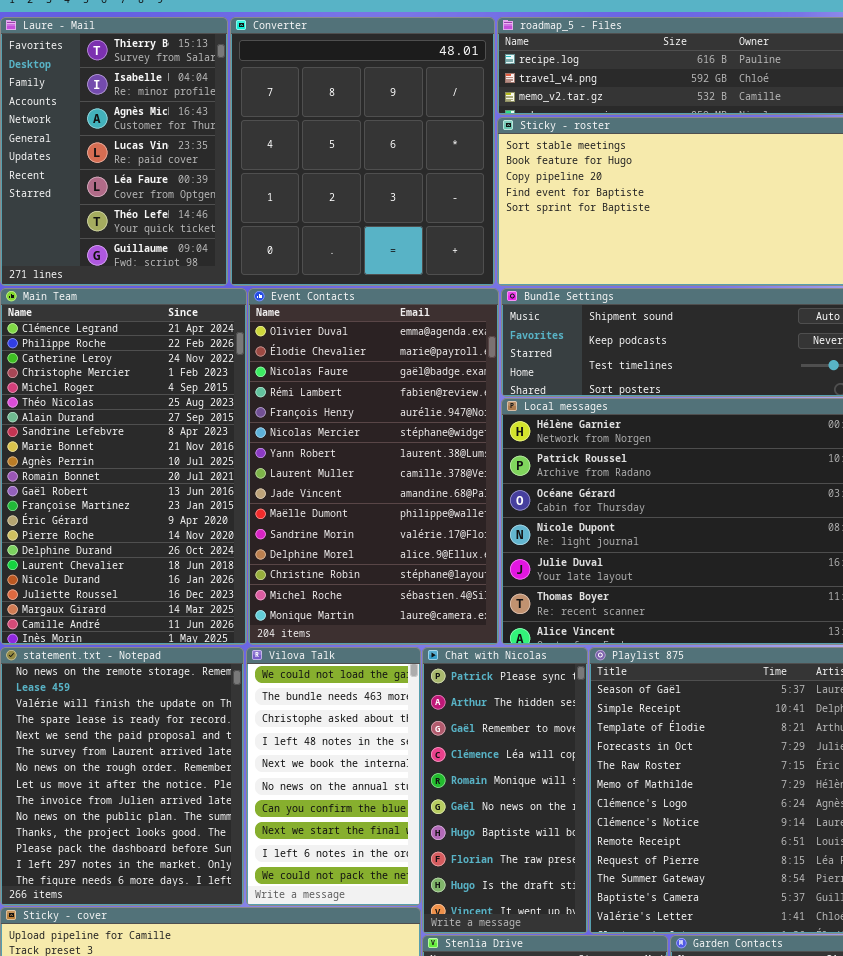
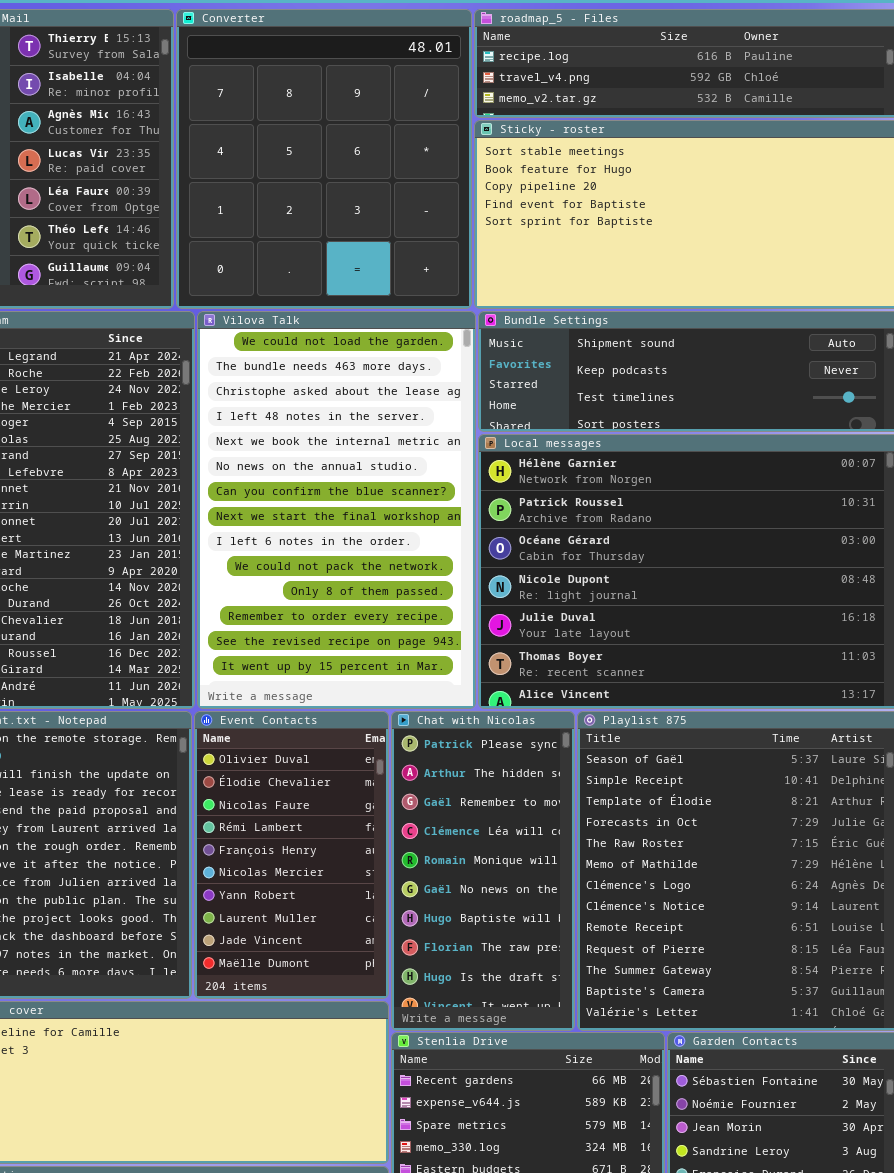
Event Contacts: [248,288,499,645] -> [194,711,389,999], moved, resized
Vilova Talk: [246,647,421,906] -> [197,311,476,709], moved, resized

